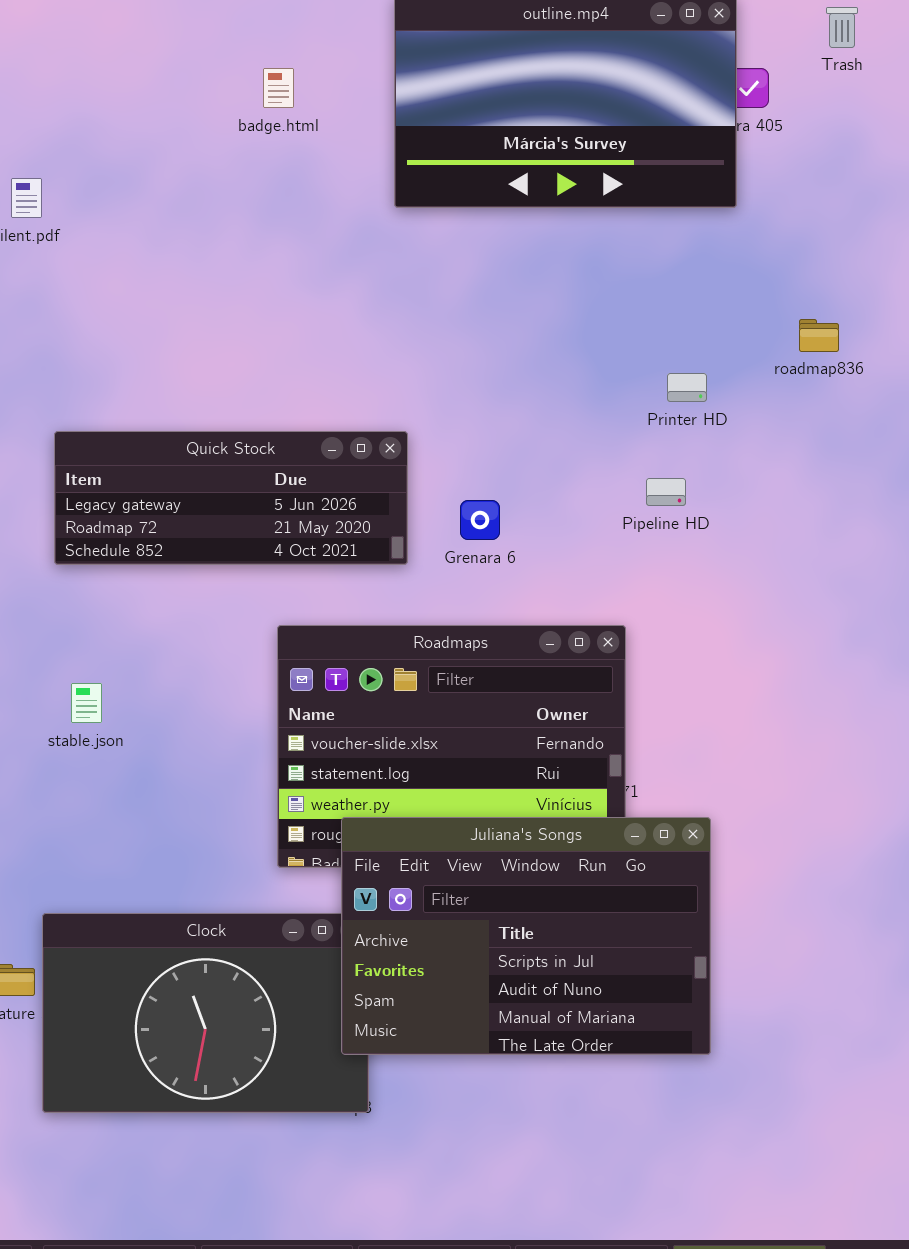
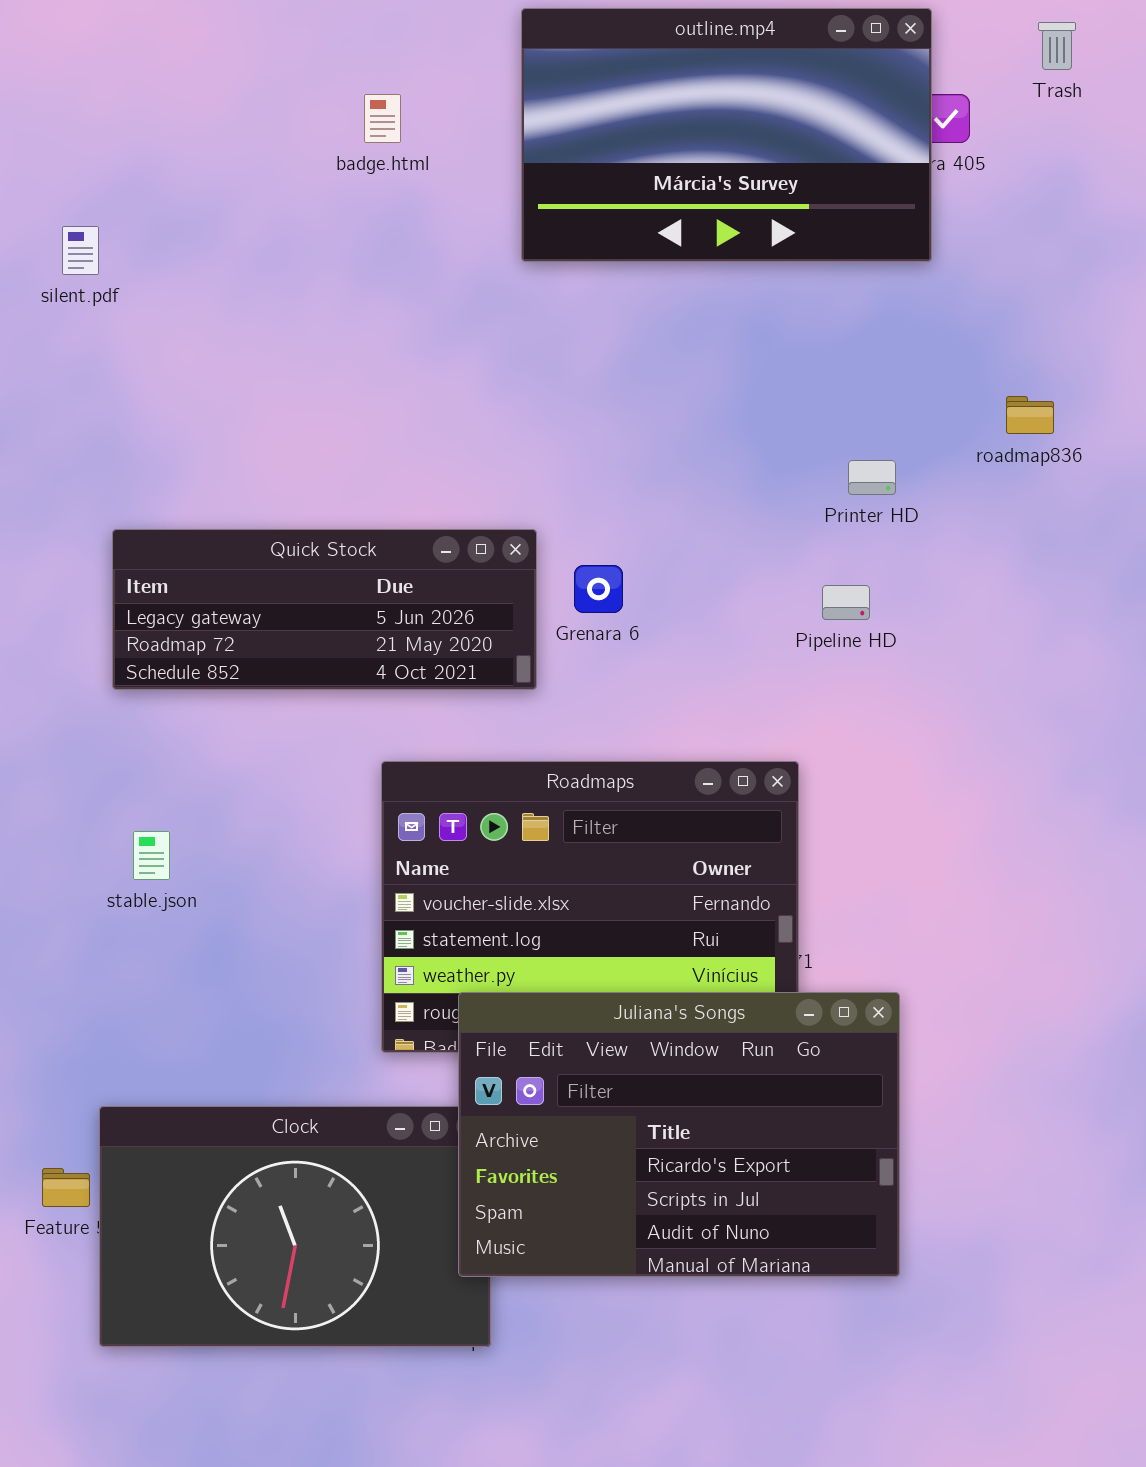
Grenara 6: [460,500,500,540] -> [574,565,623,613], moved
Juliana's Songs: [341,817,711,1055] -> [458,992,900,1277], scrolled up 1 row

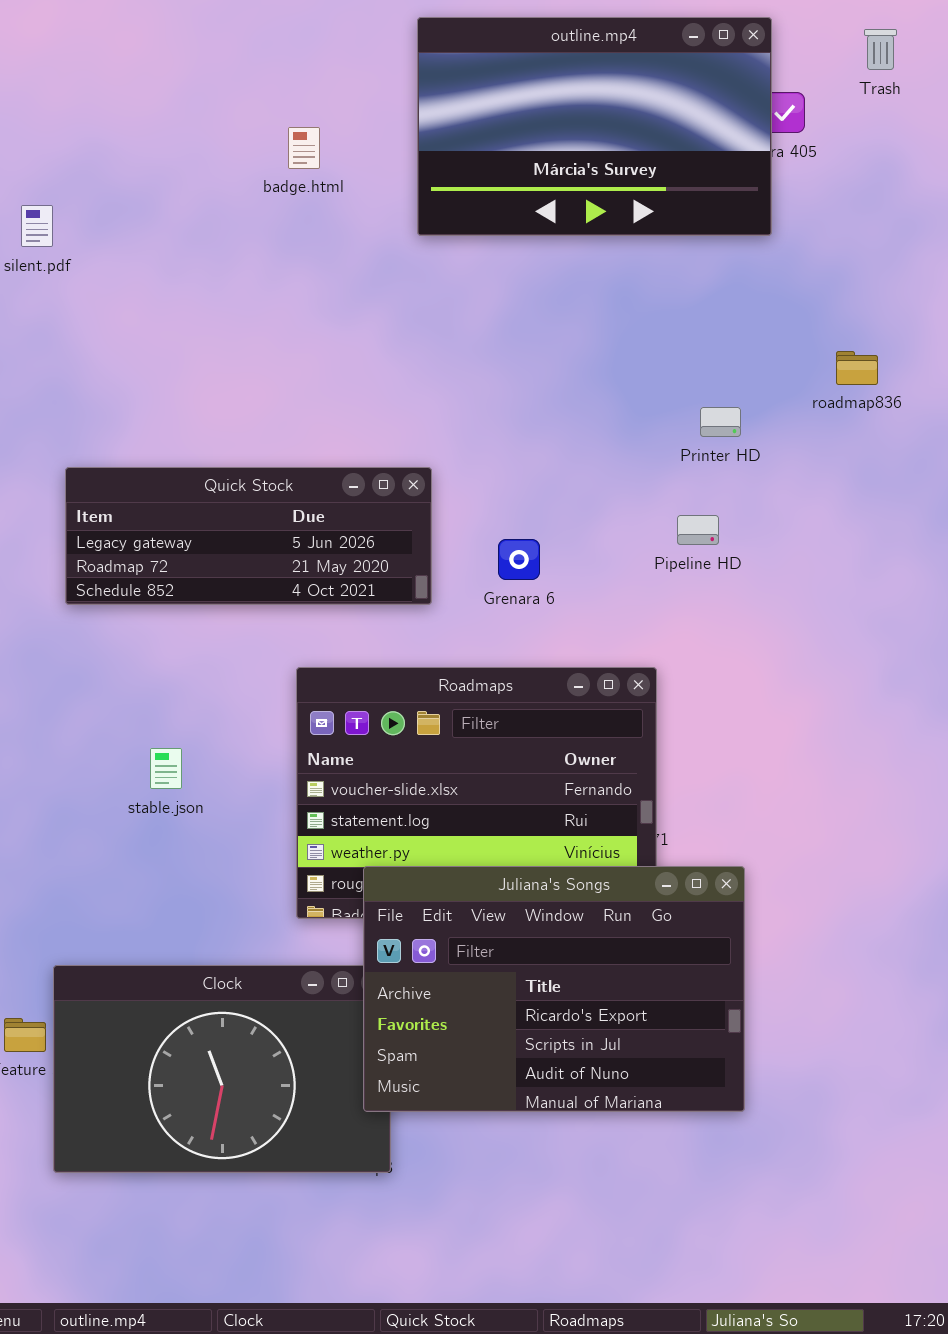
badge.html: [364,94,401,143] -> [288,127,320,169], moved
Grenara 6: [574,565,623,613] -> [498,539,540,580], moved
stable.json: [133,831,170,880] -> [150,748,182,789], moved

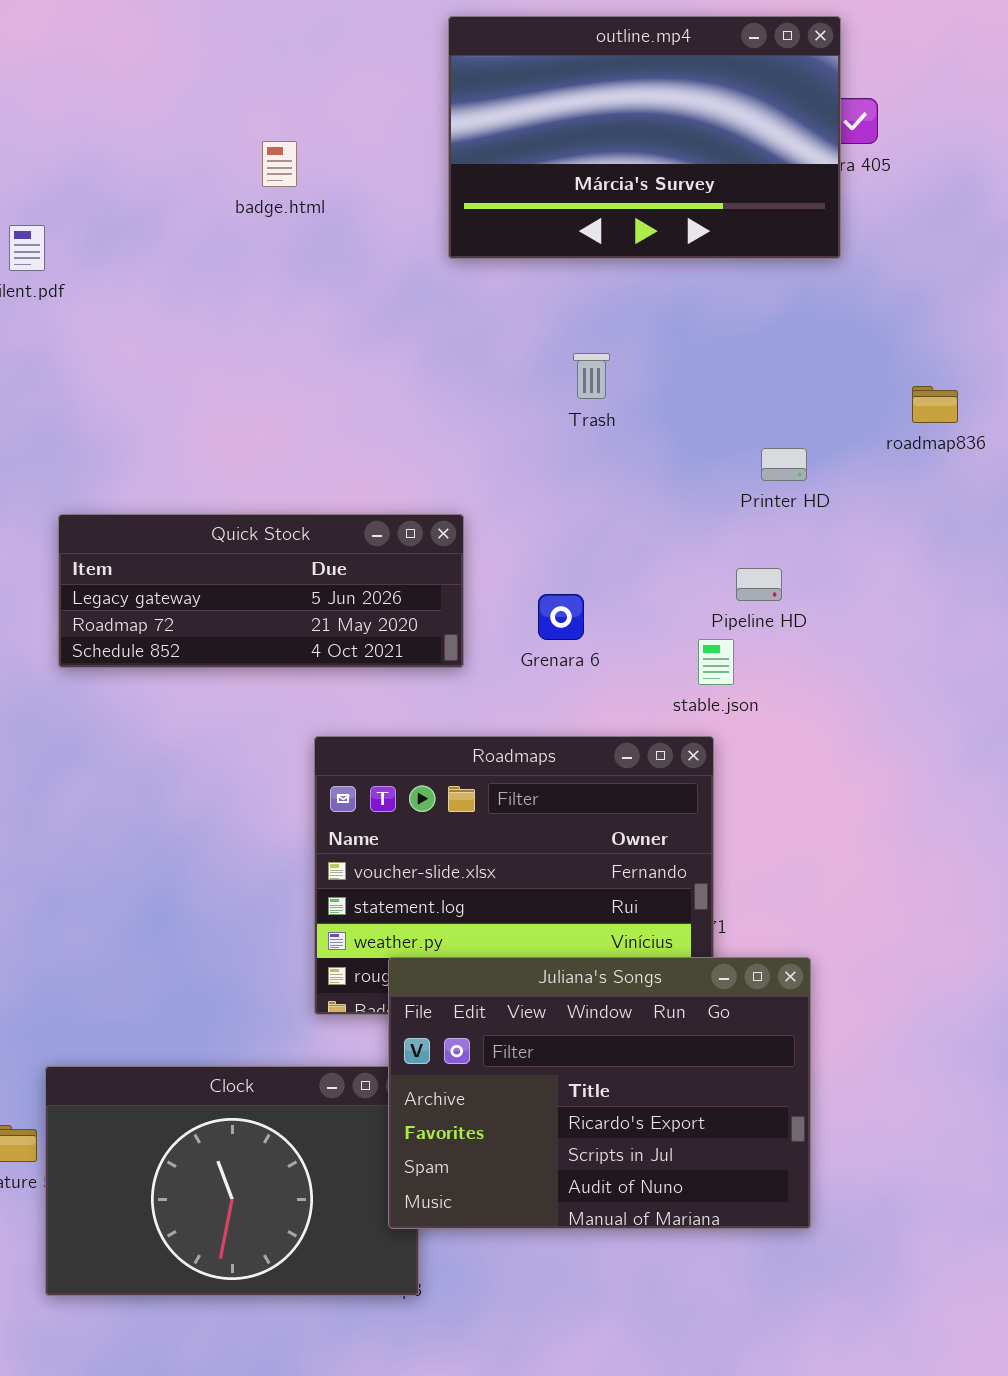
Trash: [864,29,897,70] -> [573,353,610,399], moved
badge.html: [288,127,320,169] -> [262,141,297,187], moved
stable.json: [150,748,182,789] -> [698,639,734,685], moved

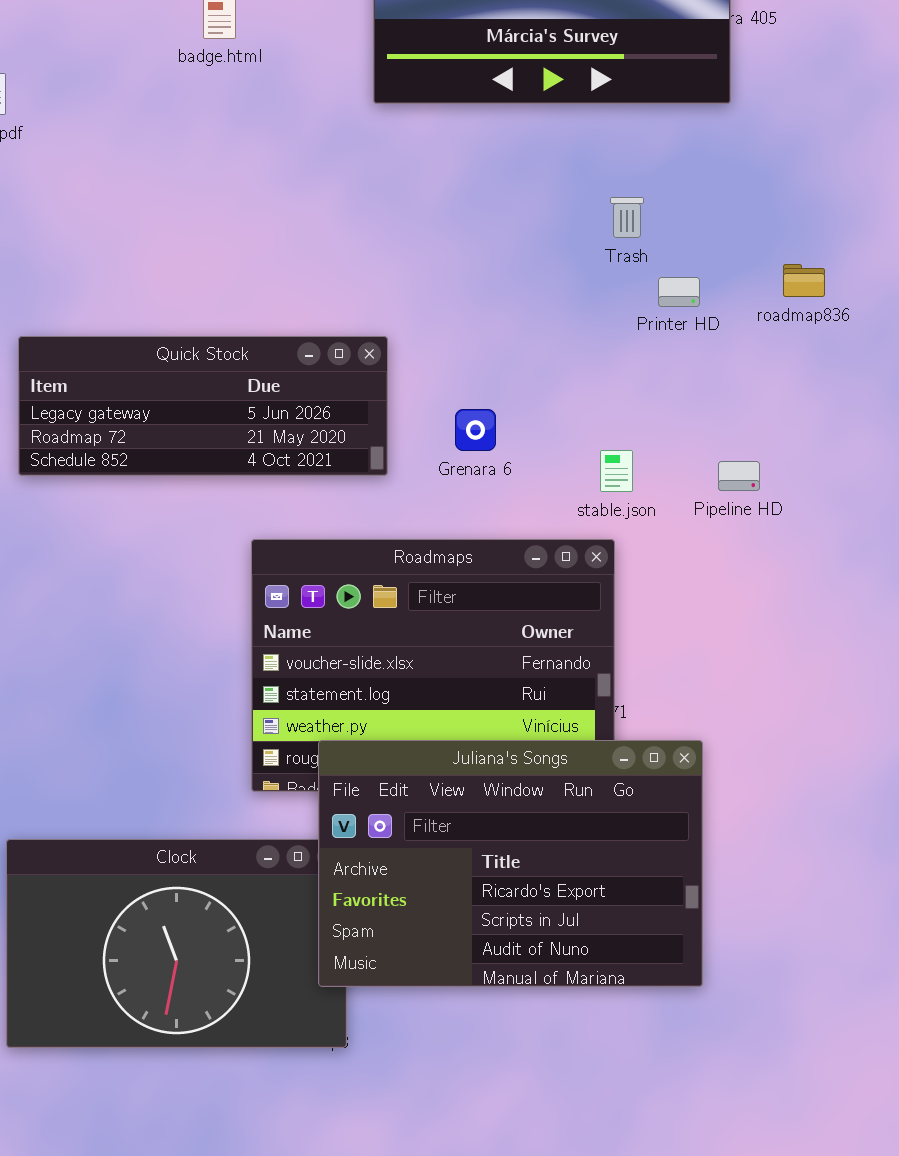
Trash: [573,353,610,399] -> [610,197,644,238], moved
roadmap836: [912,386,958,423] -> [783,264,825,297], moved
Pipeline HD: [736,568,782,601] -> [718,461,760,491], moved

